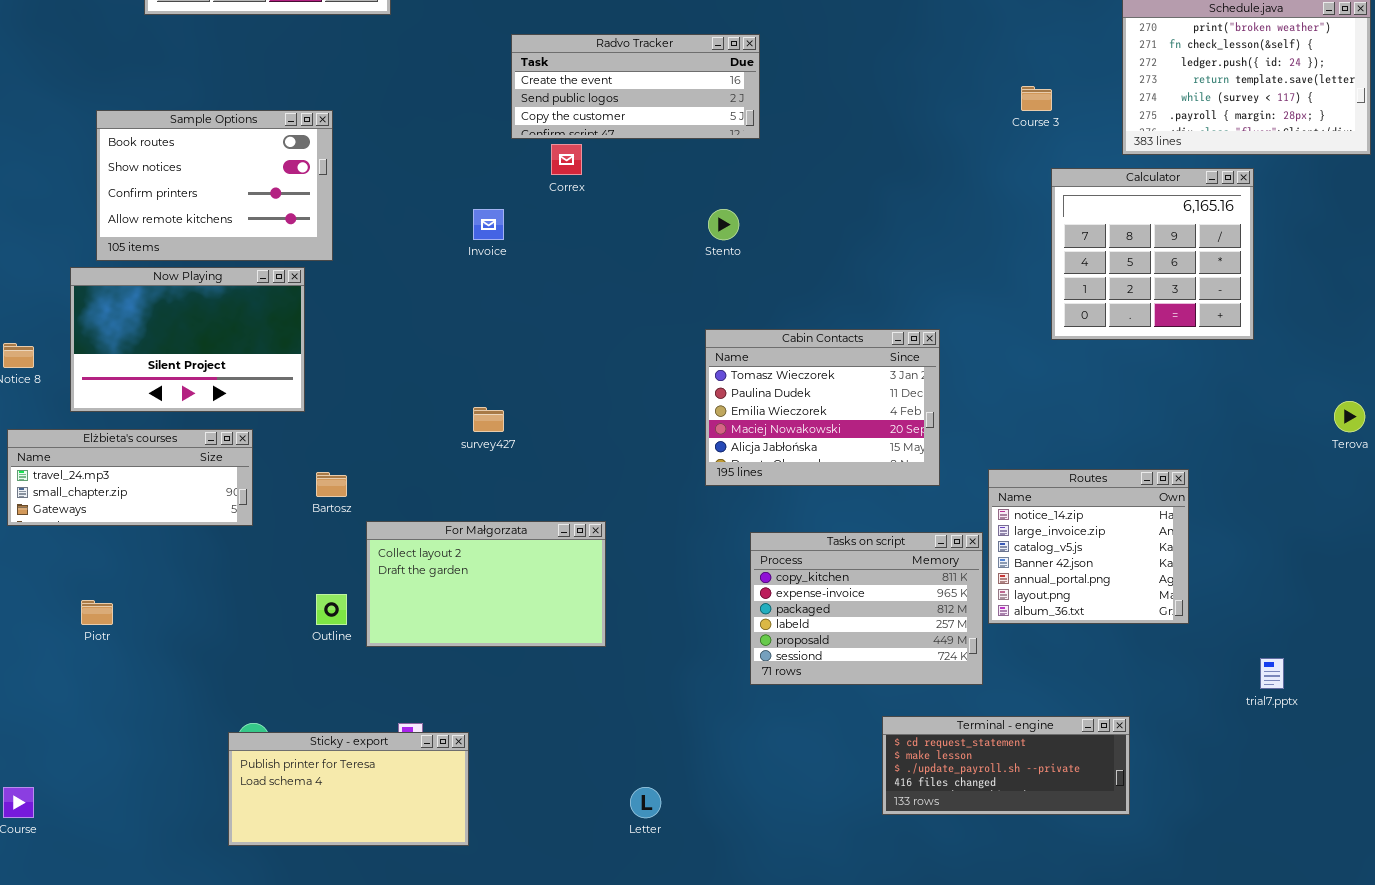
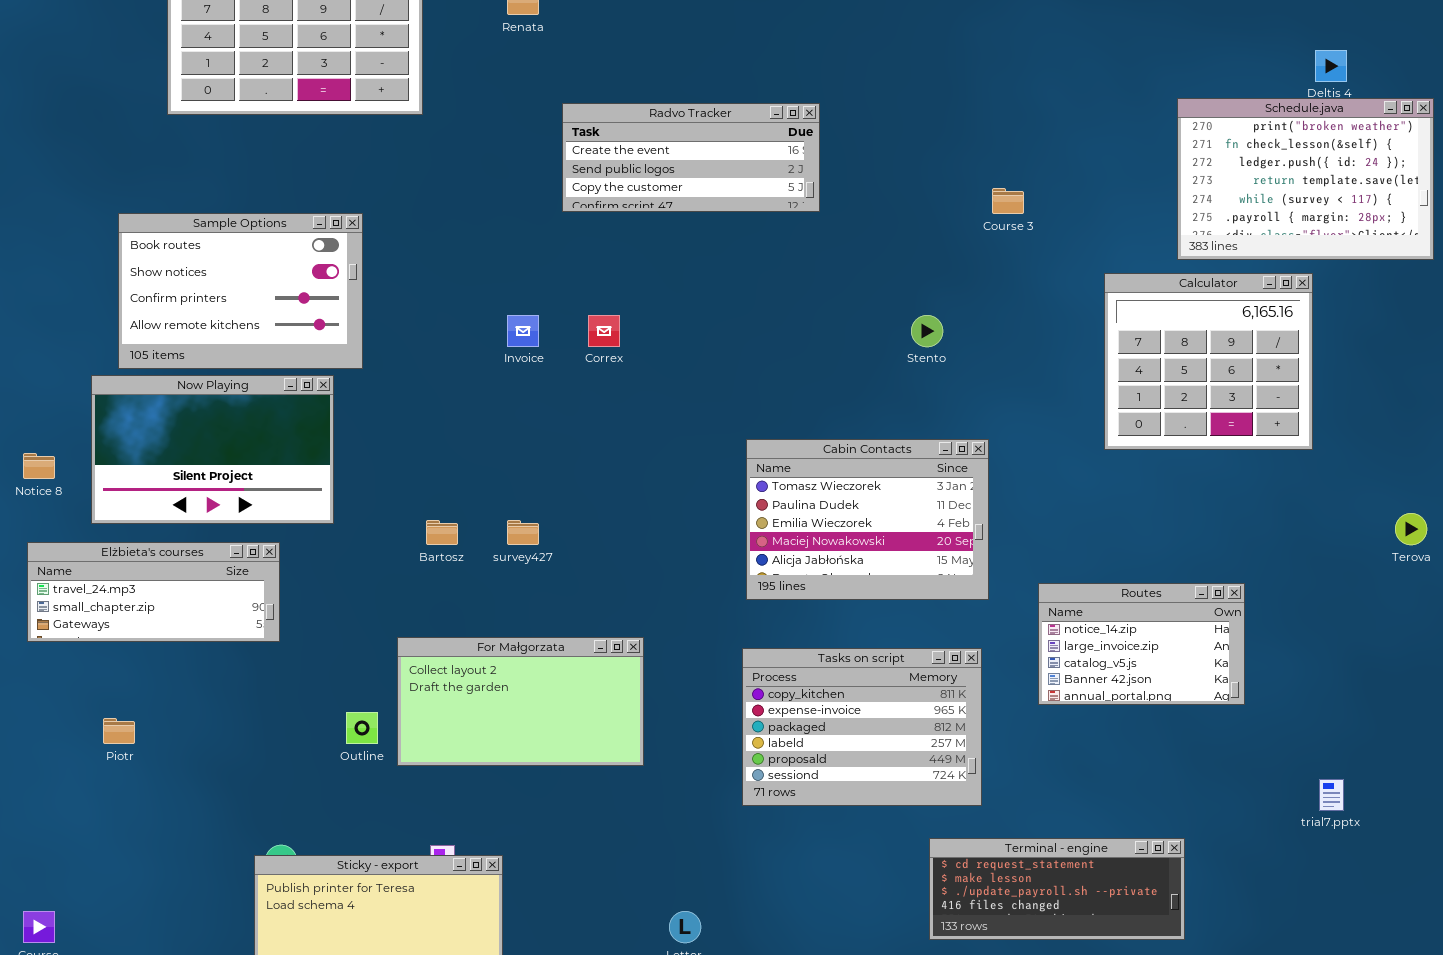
Radvo Tracker: [511,34,760,139] -> [562,103,820,212], moved
Course 3: [1021,86,1052,111] -> [992,188,1024,214], moved
Correx: [551,144,582,175] -> [588,315,620,347], moved
Stento: [708,209,739,240] -> [911,315,943,347], moved
Routes: [988,469,1189,624] -> [1038,583,1245,705], resized
Bartosz: [316,472,347,497] -> [426,520,458,545], moved
Tasks on script: [750,532,983,685] -> [742,648,982,806], moved

